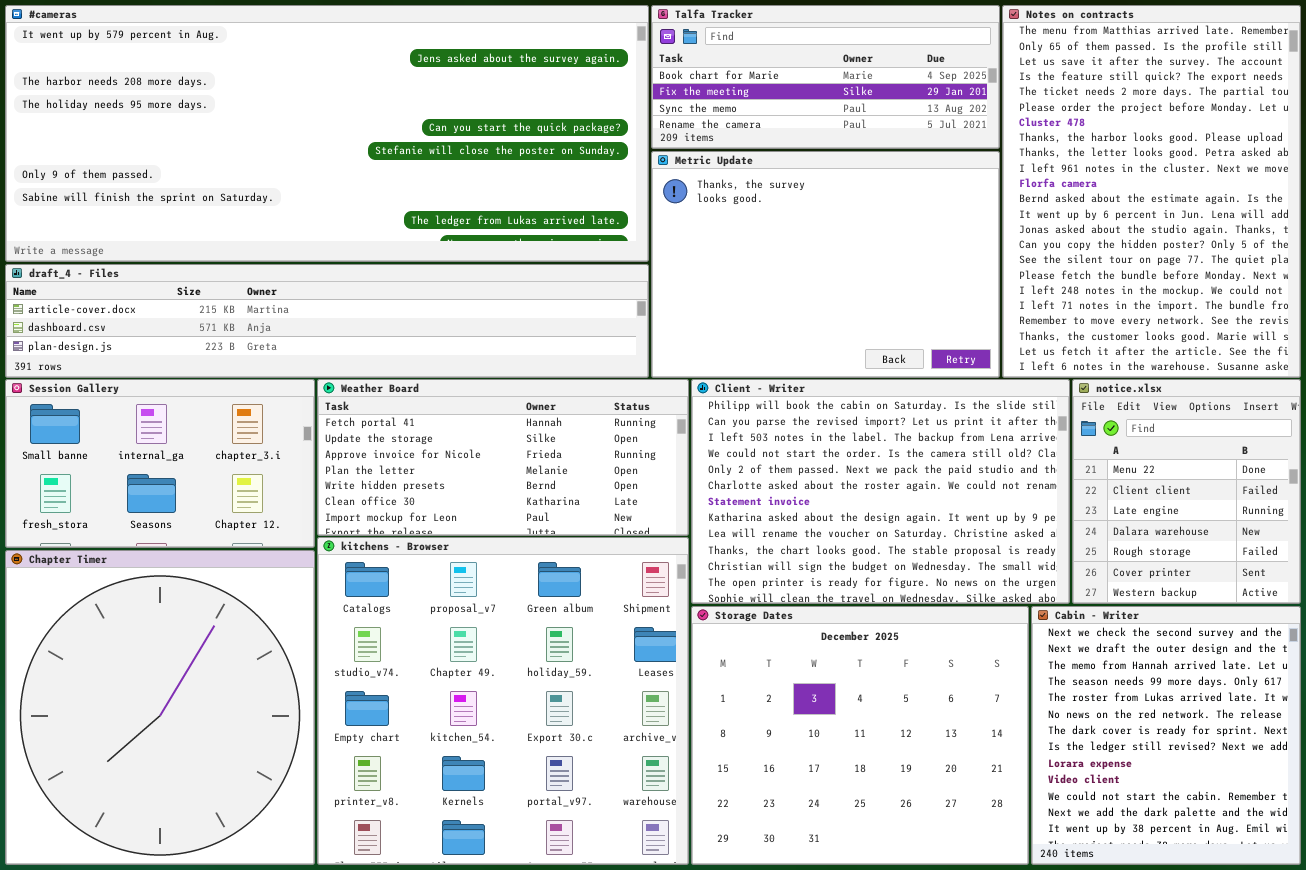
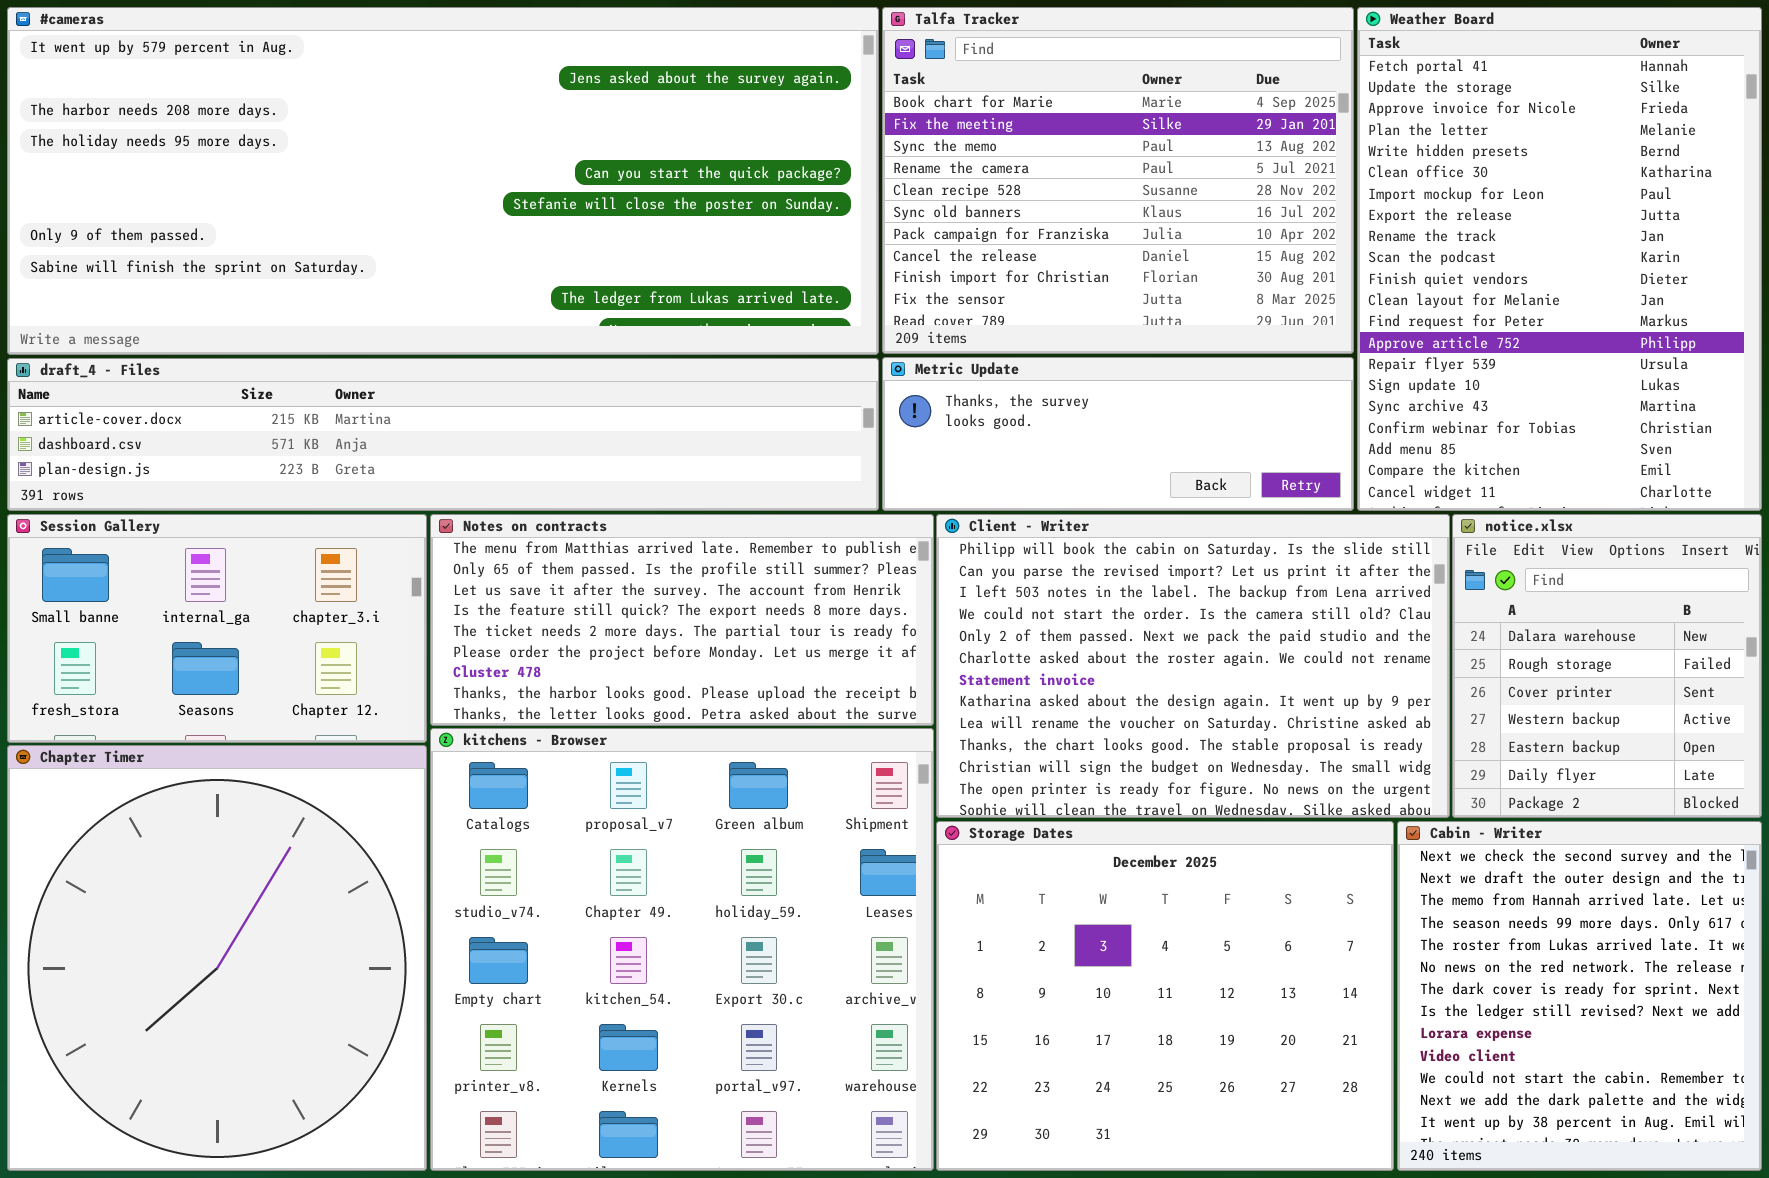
Talfa Tracker: [651,5,1000,149] -> [882,7,1354,354], resized
Notes on contracts: [1002,5,1301,378] -> [430,514,934,726], moved, resized
Metric Update: [651,151,1000,378] -> [882,357,1354,511], resized
Weather Board: [317,379,689,536] -> [1357,7,1762,511], moved, resized
notice.xlsx: [1072,379,1301,604] -> [1452,514,1762,818], scrolled down 3 rows

